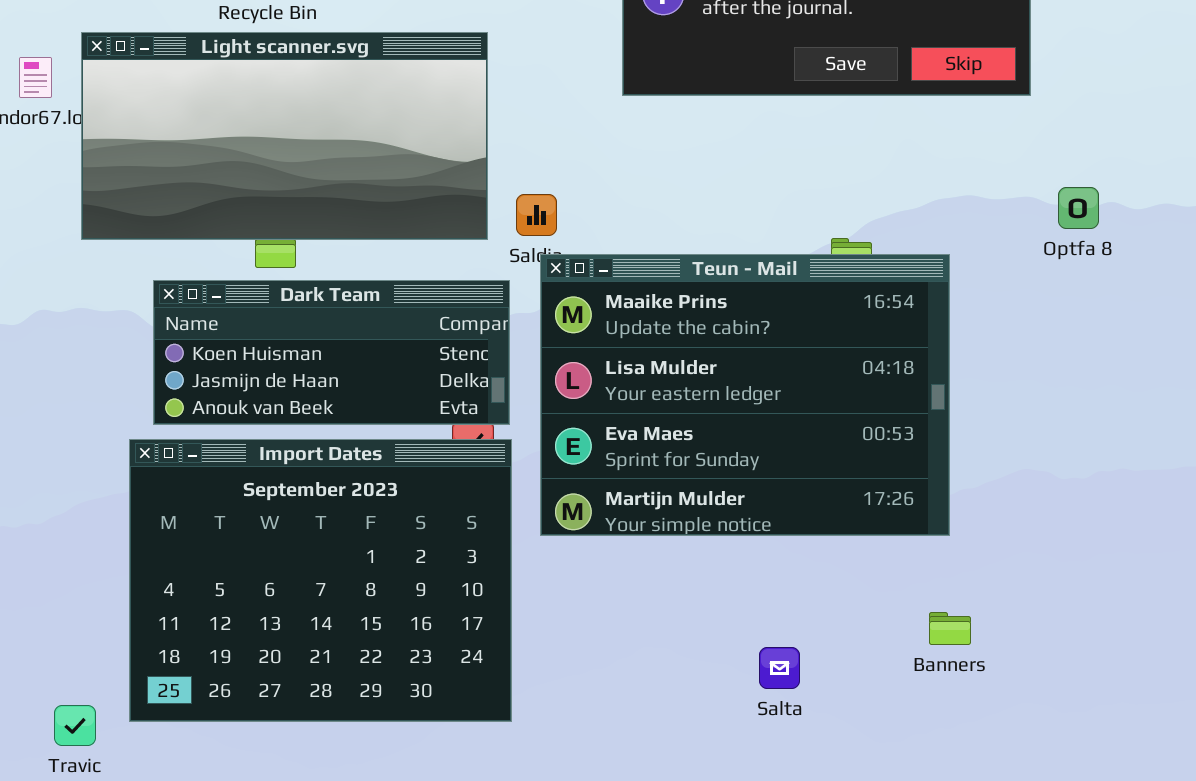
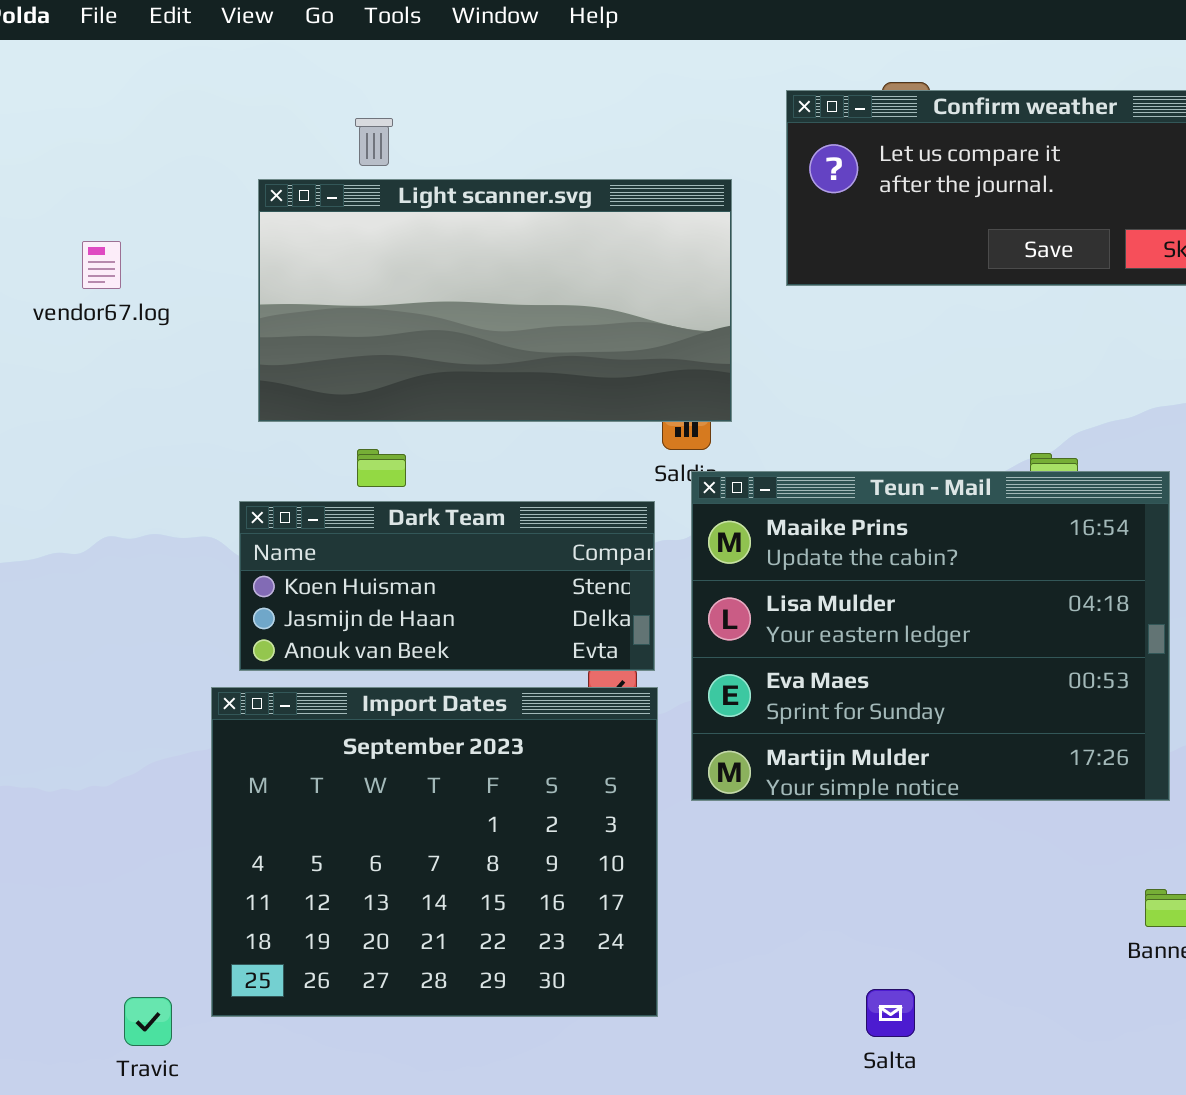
Light scanner.svg: [81,32,488,240] -> [258,179,732,422], moved
Salta: [759,647,800,689] -> [866,989,915,1037], moved

